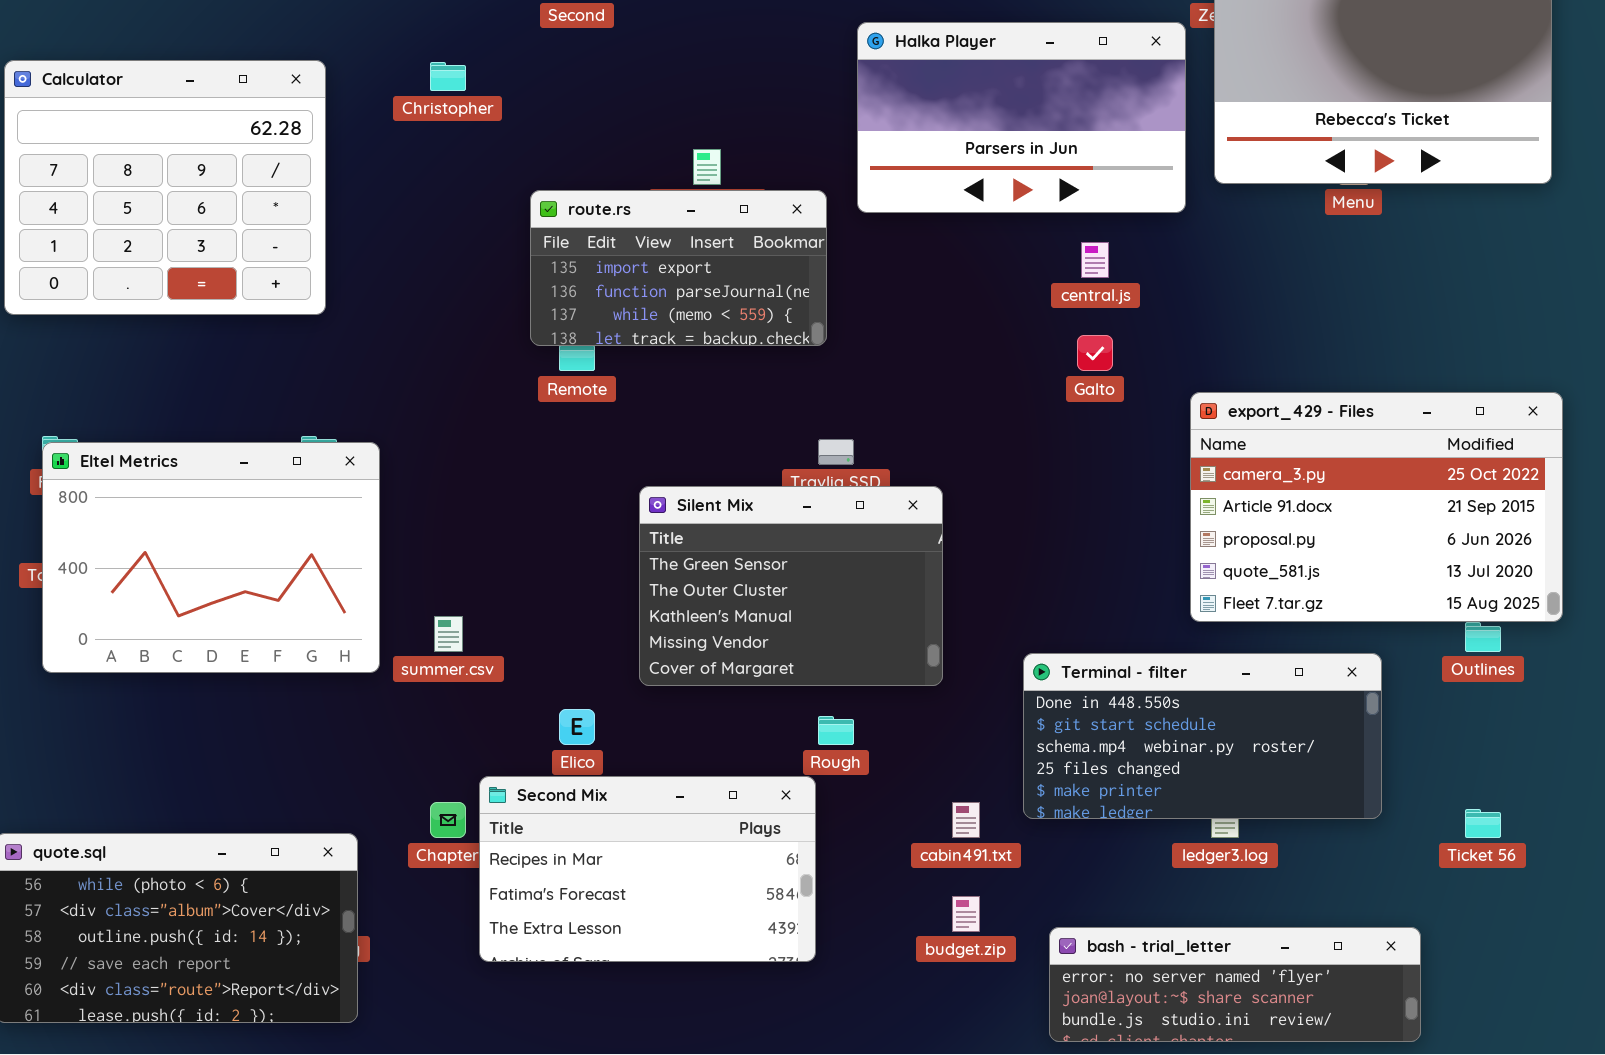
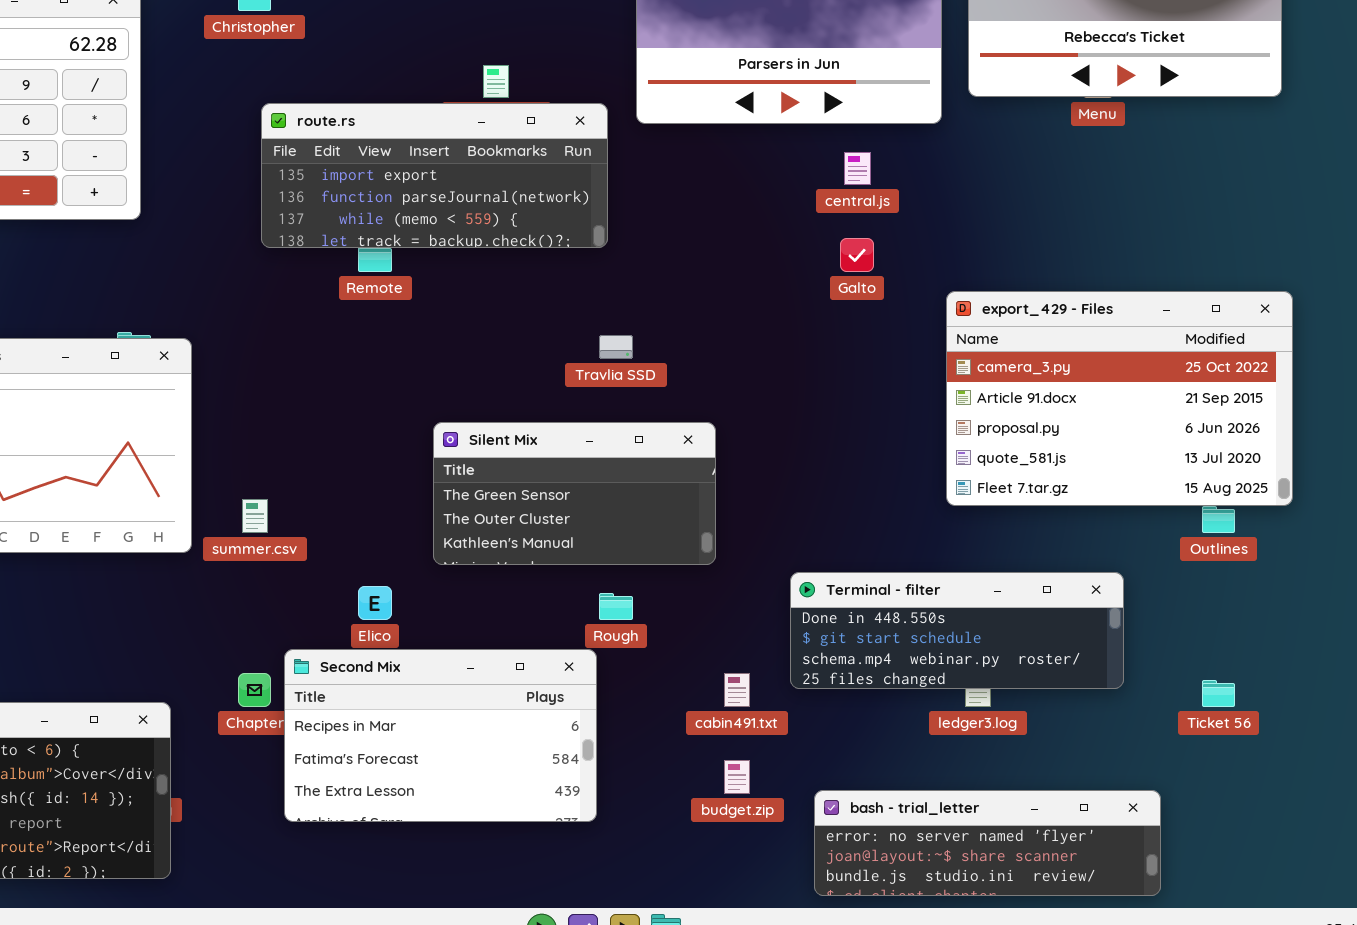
route.rs: [530,190,827,346] -> [261,103,608,248], resized
Silent Mix: [639,486,943,686] -> [433,422,716,565], resized
Terminal - filter: [1023,653,1382,819] -> [790,572,1124,689], resized

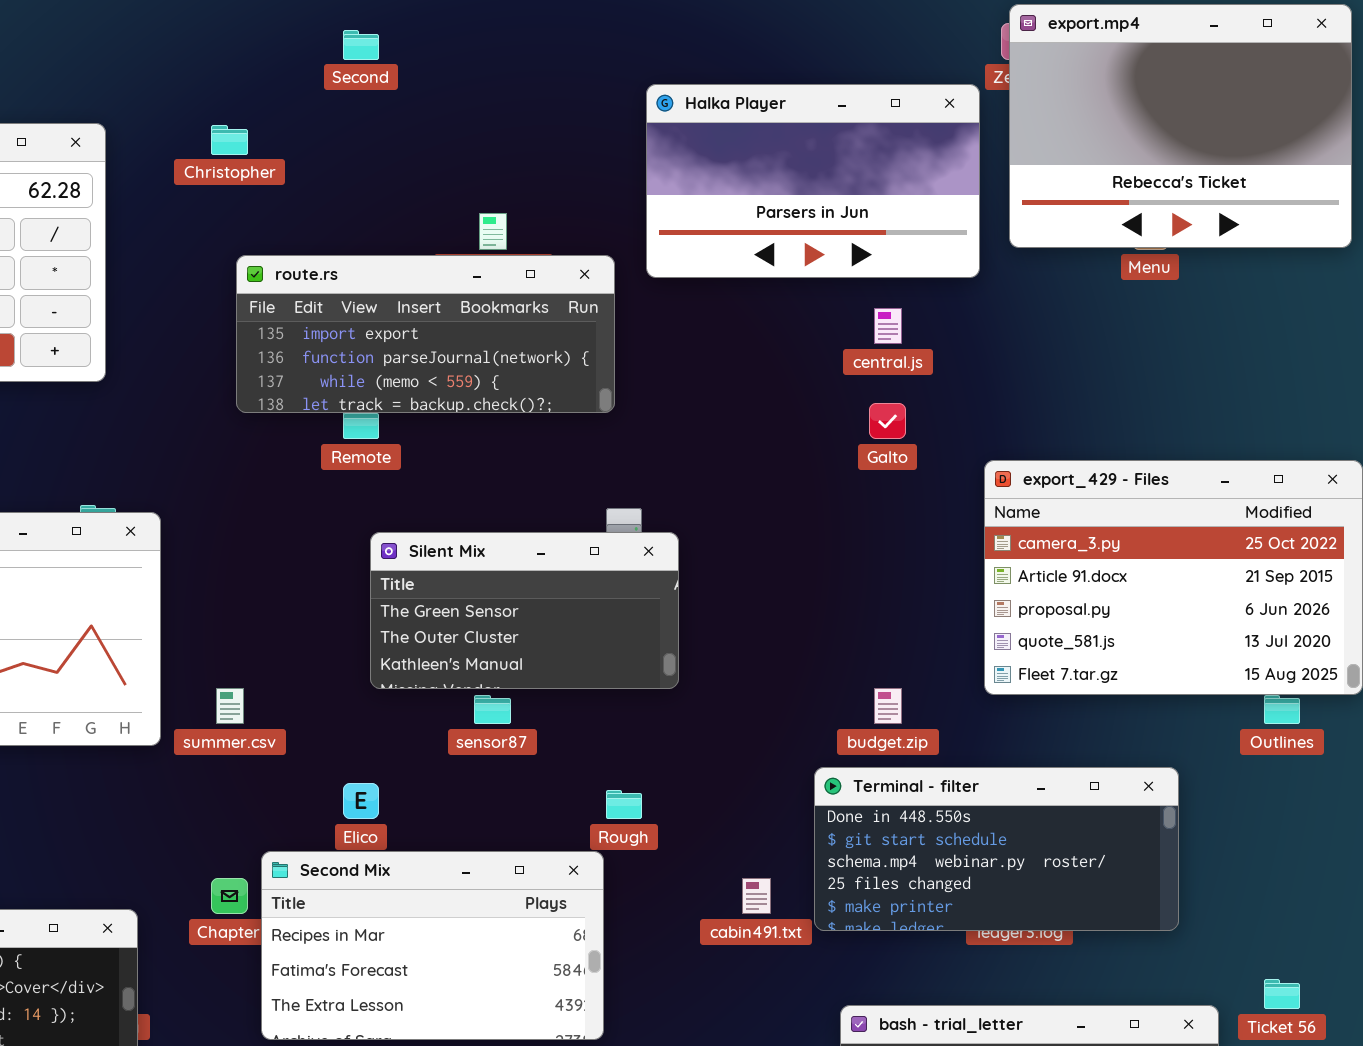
Silent Mix: [433,422,716,565] -> [370,532,679,689], moved
Terminal - filter: [790,572,1124,689] -> [814,767,1179,931], resized
Ticket 56: [1202,680,1235,707] -> [1264,979,1300,1009], moved
budget.zip: [724,760,750,794] -> [874,688,902,724], moved

